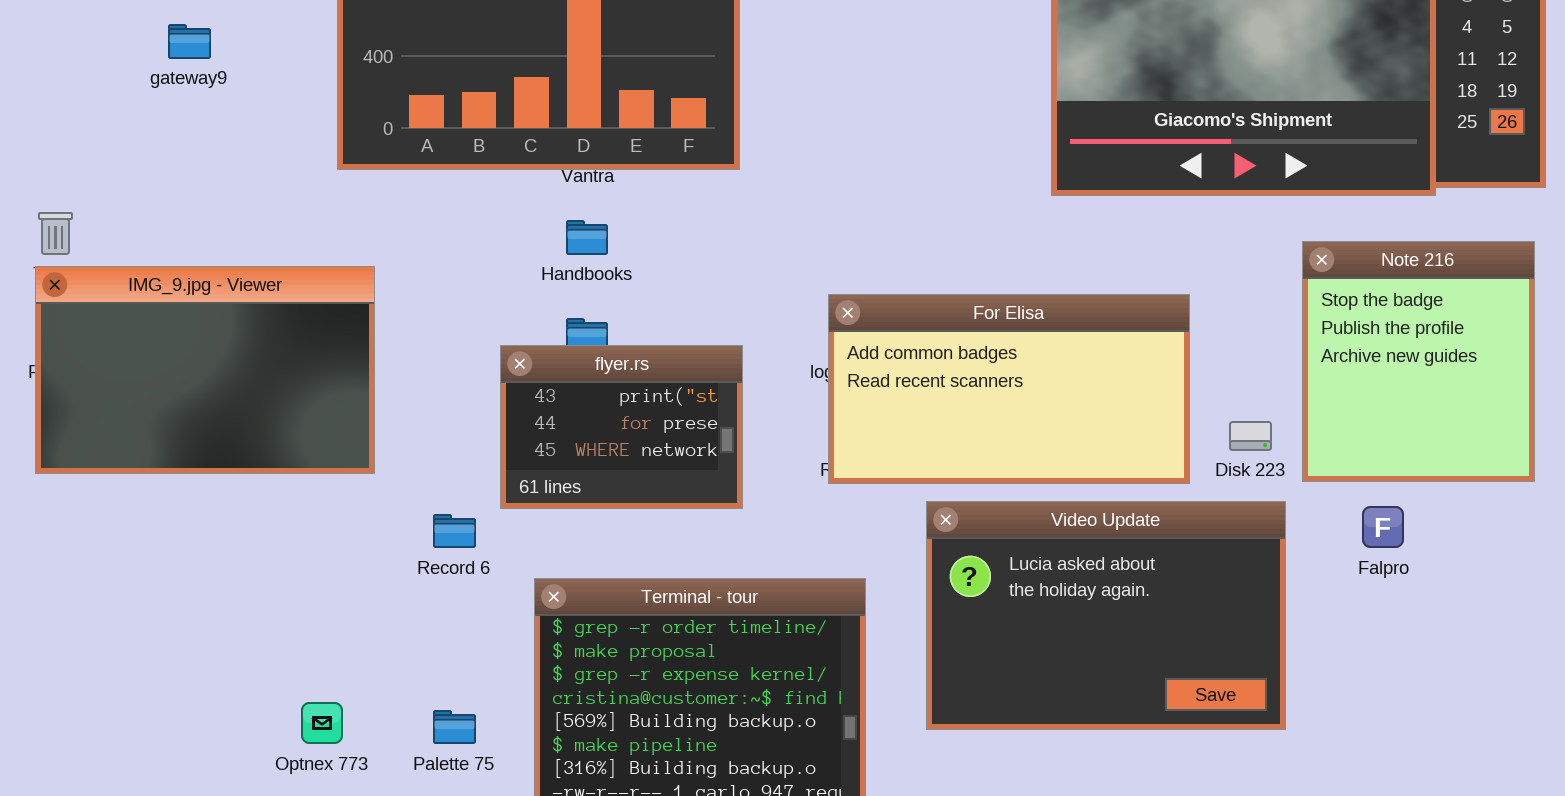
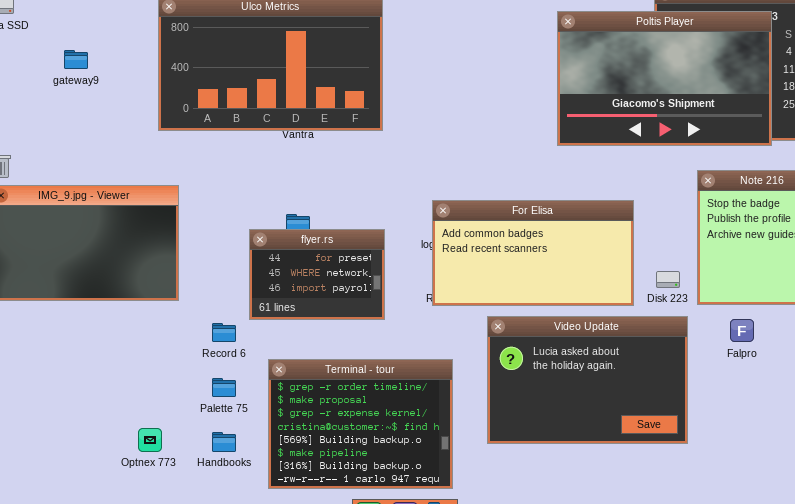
Handbooks: [566,220,608,255] -> [212,432,236,452], moved
flyer.rs: [500,345,743,509] -> [249,229,385,320], scrolled down 1 row
Palette 75: [433,710,476,744] -> [212,378,236,397], moved

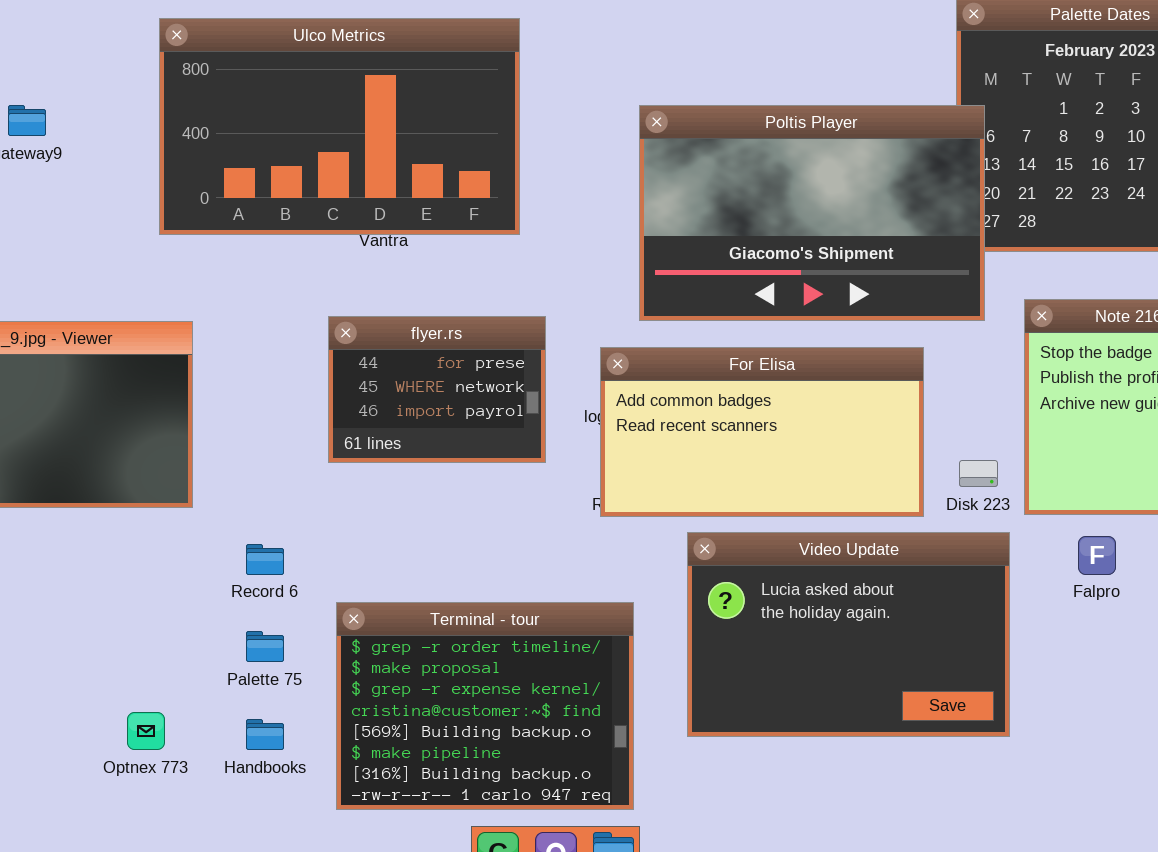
Poltis Player: [557,11,772,146] -> [639,105,985,321], moved
flyer.rs: [249,229,385,320] -> [328,316,546,463], moved

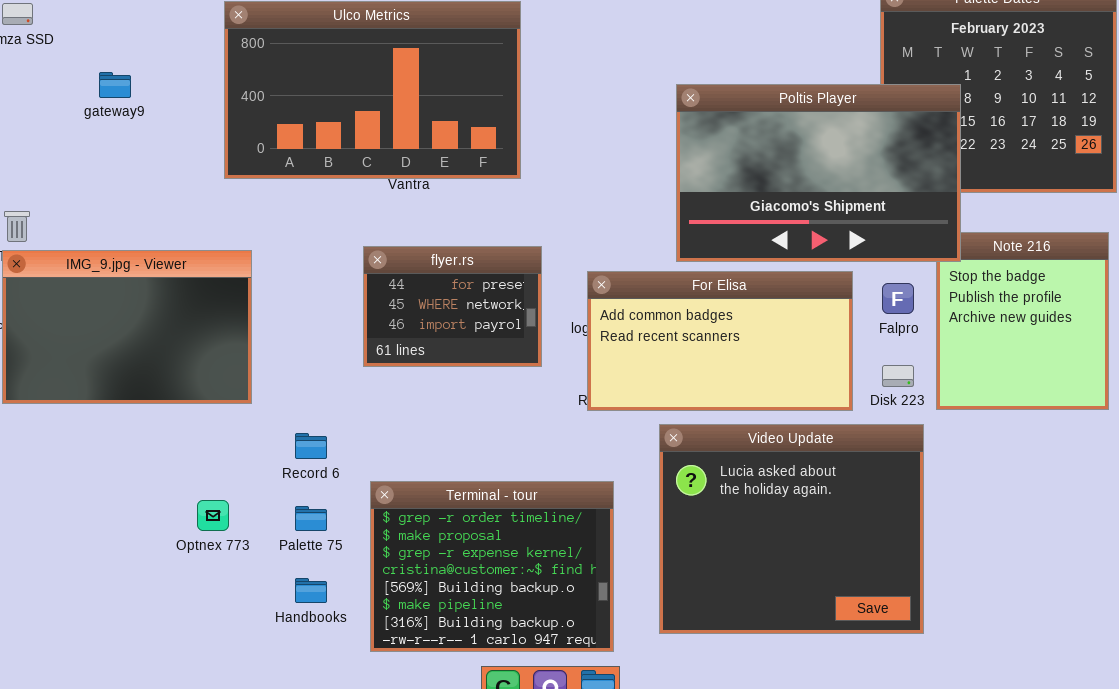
Poltis Player: [639,105,985,321] -> [676,84,961,262], moved
Video Update: [687,532,1010,737] -> [659,424,924,634], resized
Falpro: [1078,536,1116,575] -> [882,283,914,314], moved
Optnex 773: [127,712,165,750] -> [197,500,229,531], moved

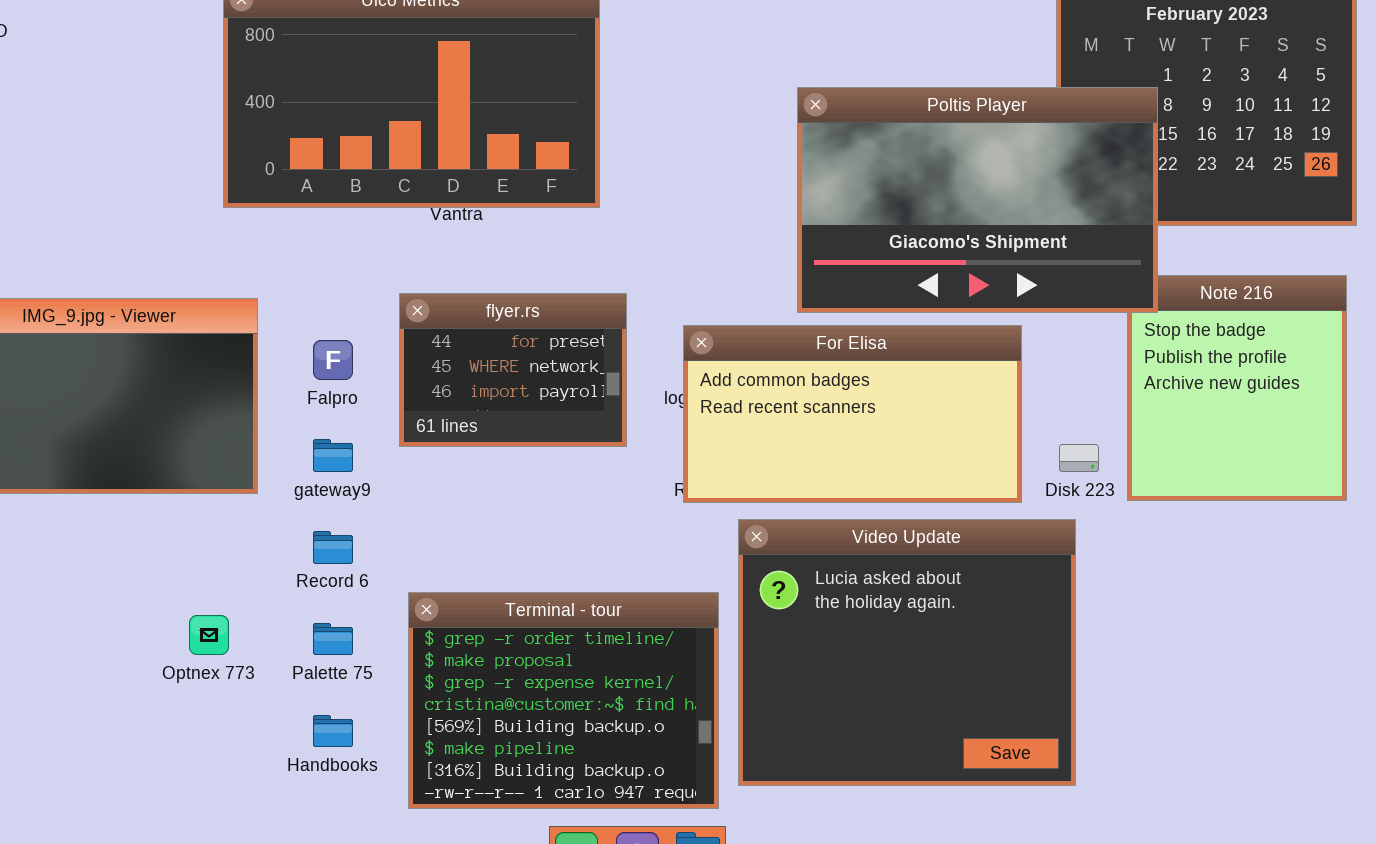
gateway9: [99,72,131,98] -> [313,439,353,472], moved
Falpro: [882,283,914,314] -> [313,340,353,380], moved
Video Update: [659,424,924,634] -> [738,519,1076,786], moved

